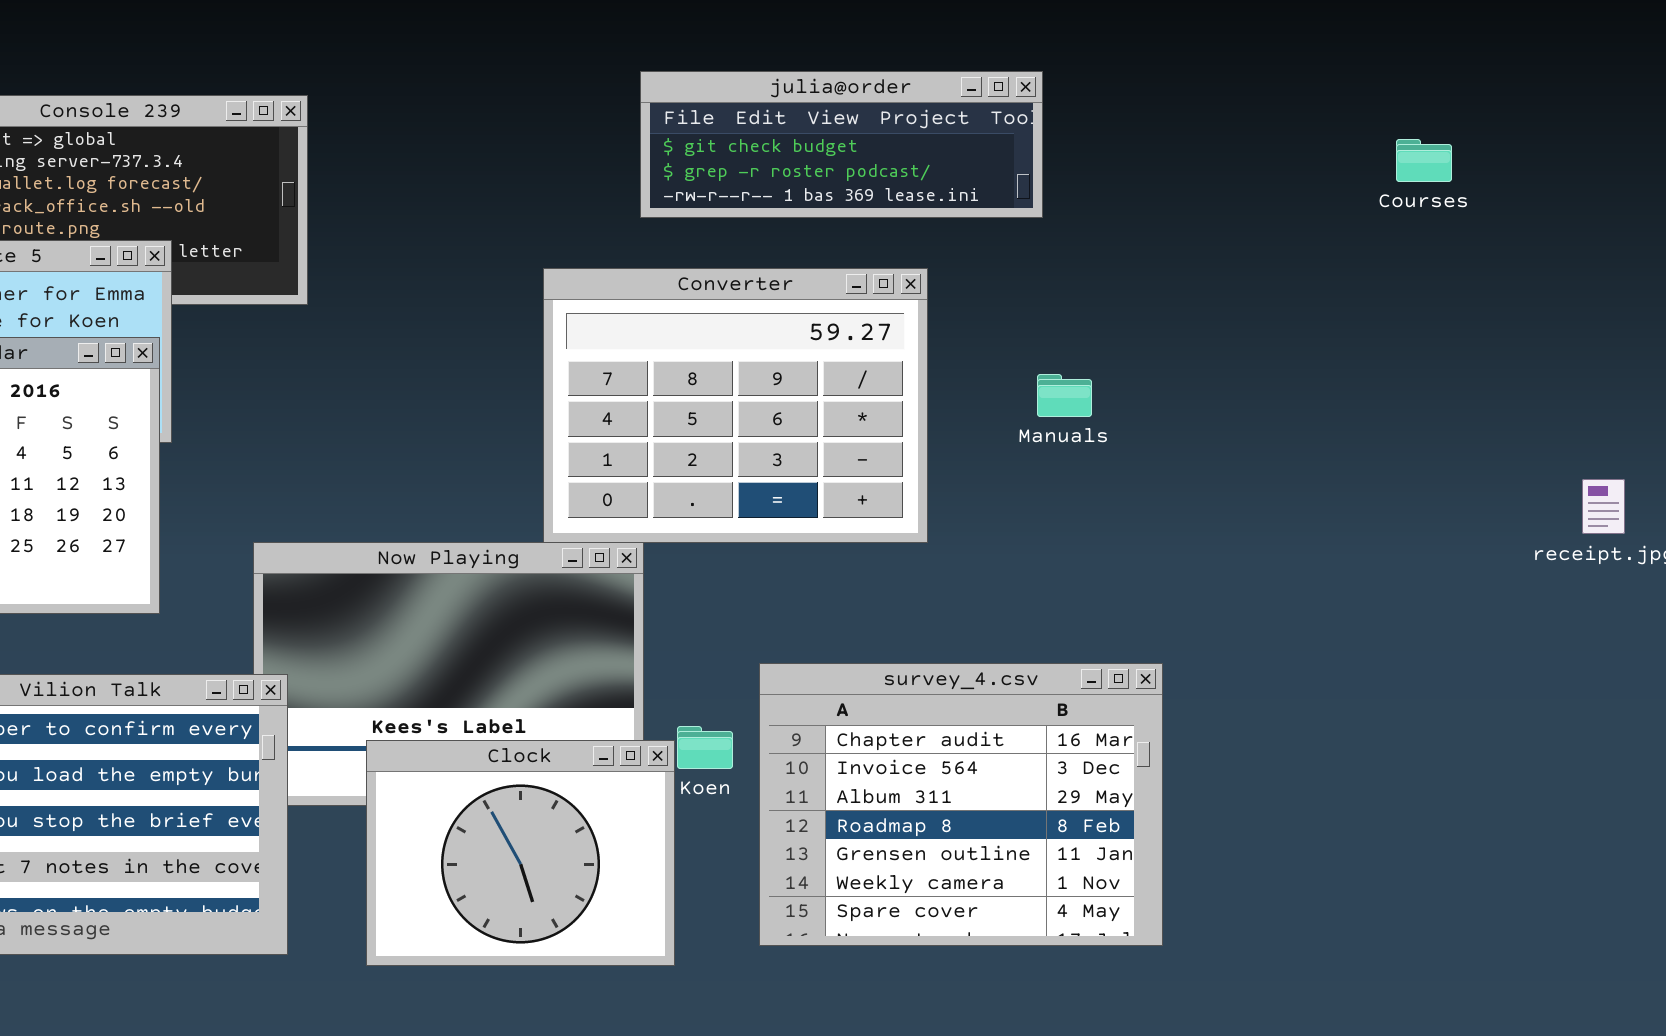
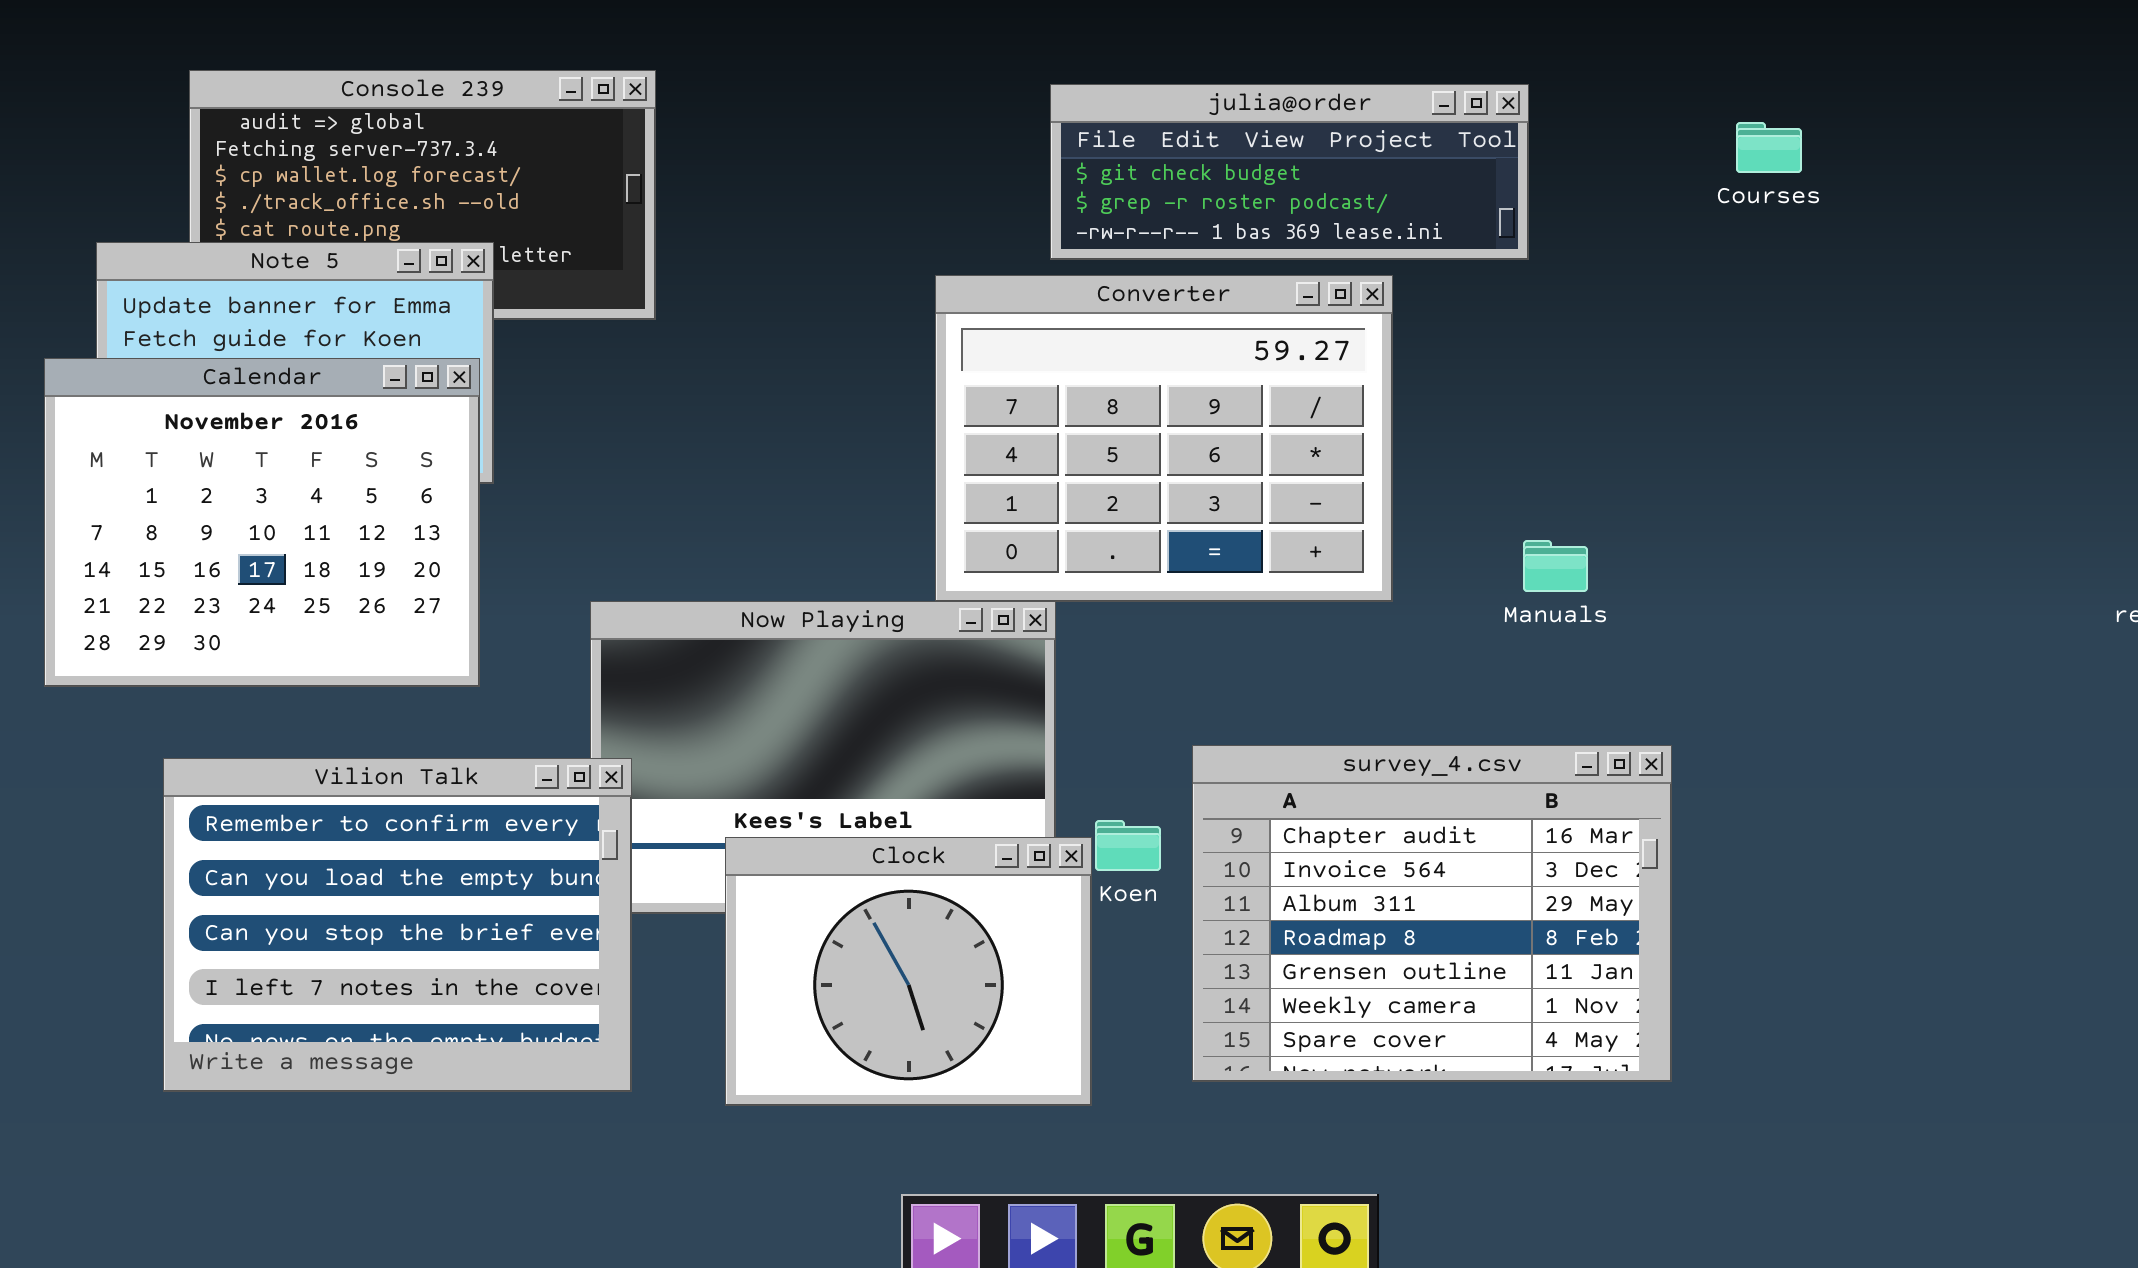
julia@order: [640,71,1043,218] -> [1050,84,1529,260], moved
Courses: [1396,139,1452,182] -> [1736,122,1802,173], moved
Manuals: [1037,374,1092,417] -> [1523,540,1588,592], moved

